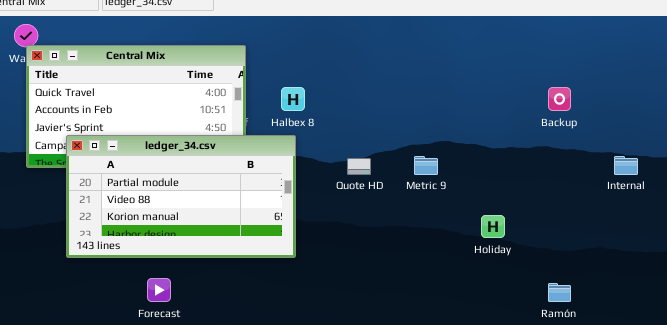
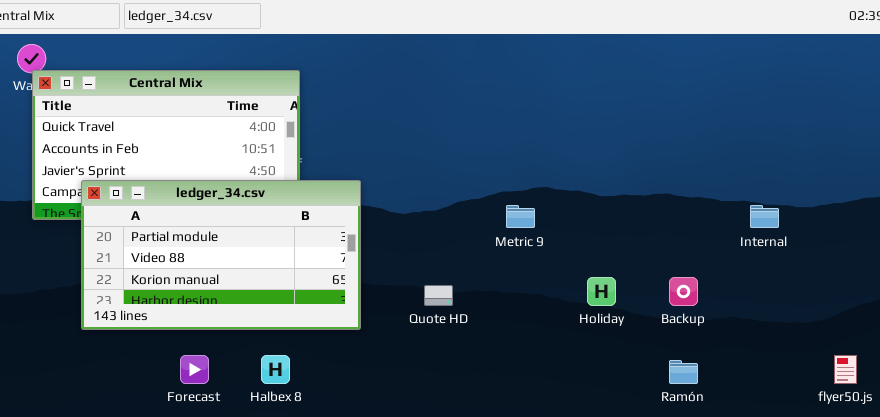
Halbex 8: [281,87,305,111] -> [261,355,290,384], moved
Backup: [548,87,571,111] -> [669,277,698,306], moved
Quote HD: [347,158,371,175] -> [424,285,453,306], moved

